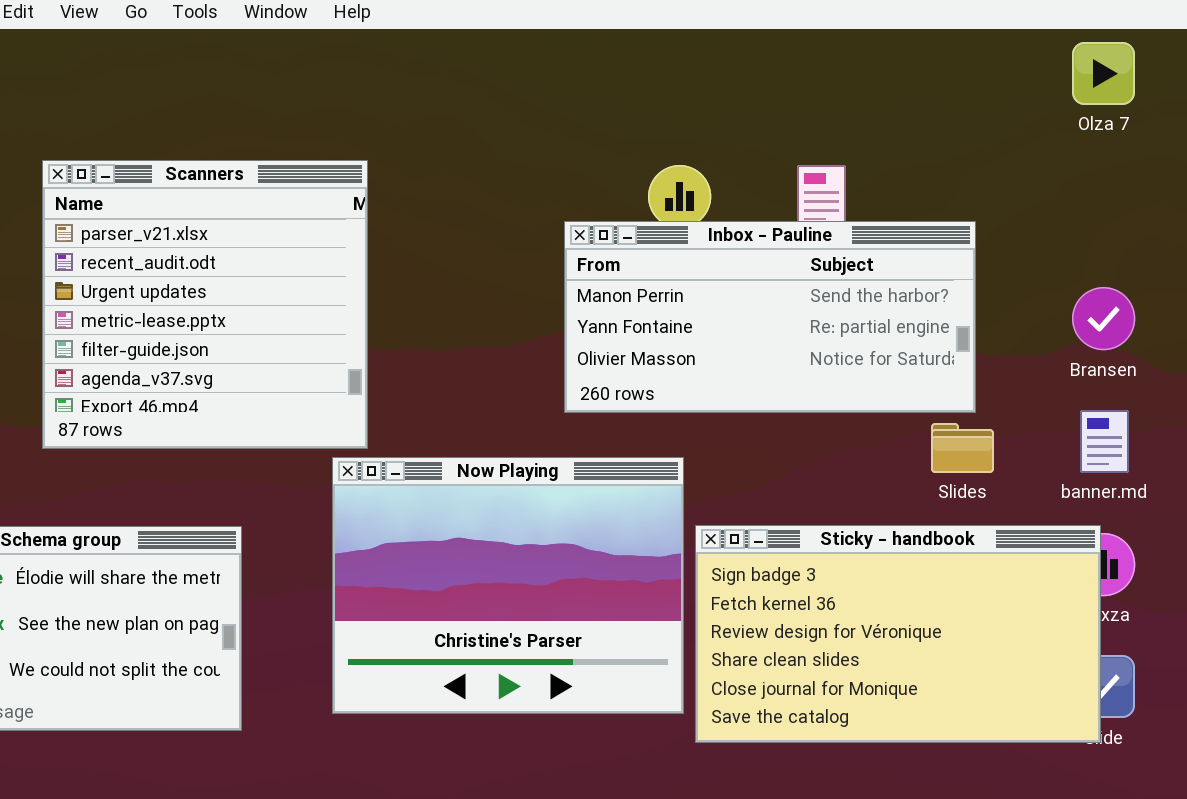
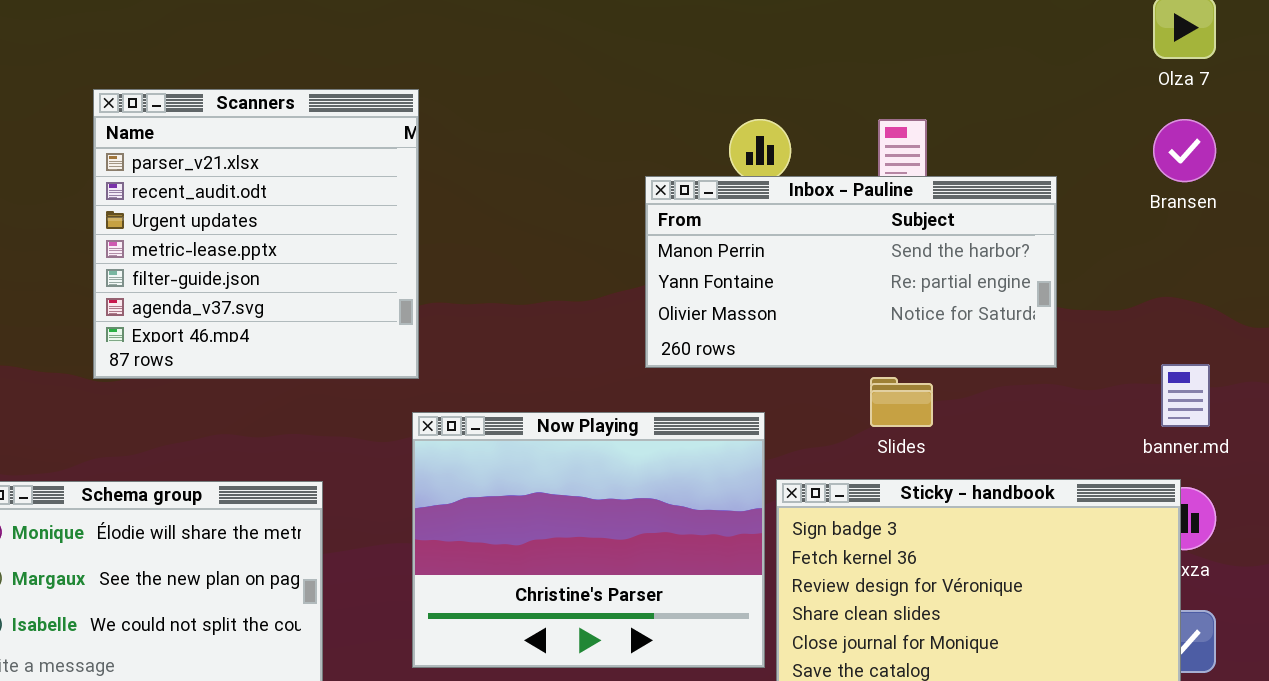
Scanners: [42,160,368,449] -> [93,89,419,379], moved
Bransen: [1072,287,1135,350] -> [1153,119,1216,182], moved
Slides: [931,423,994,473] -> [870,377,933,427], moved

